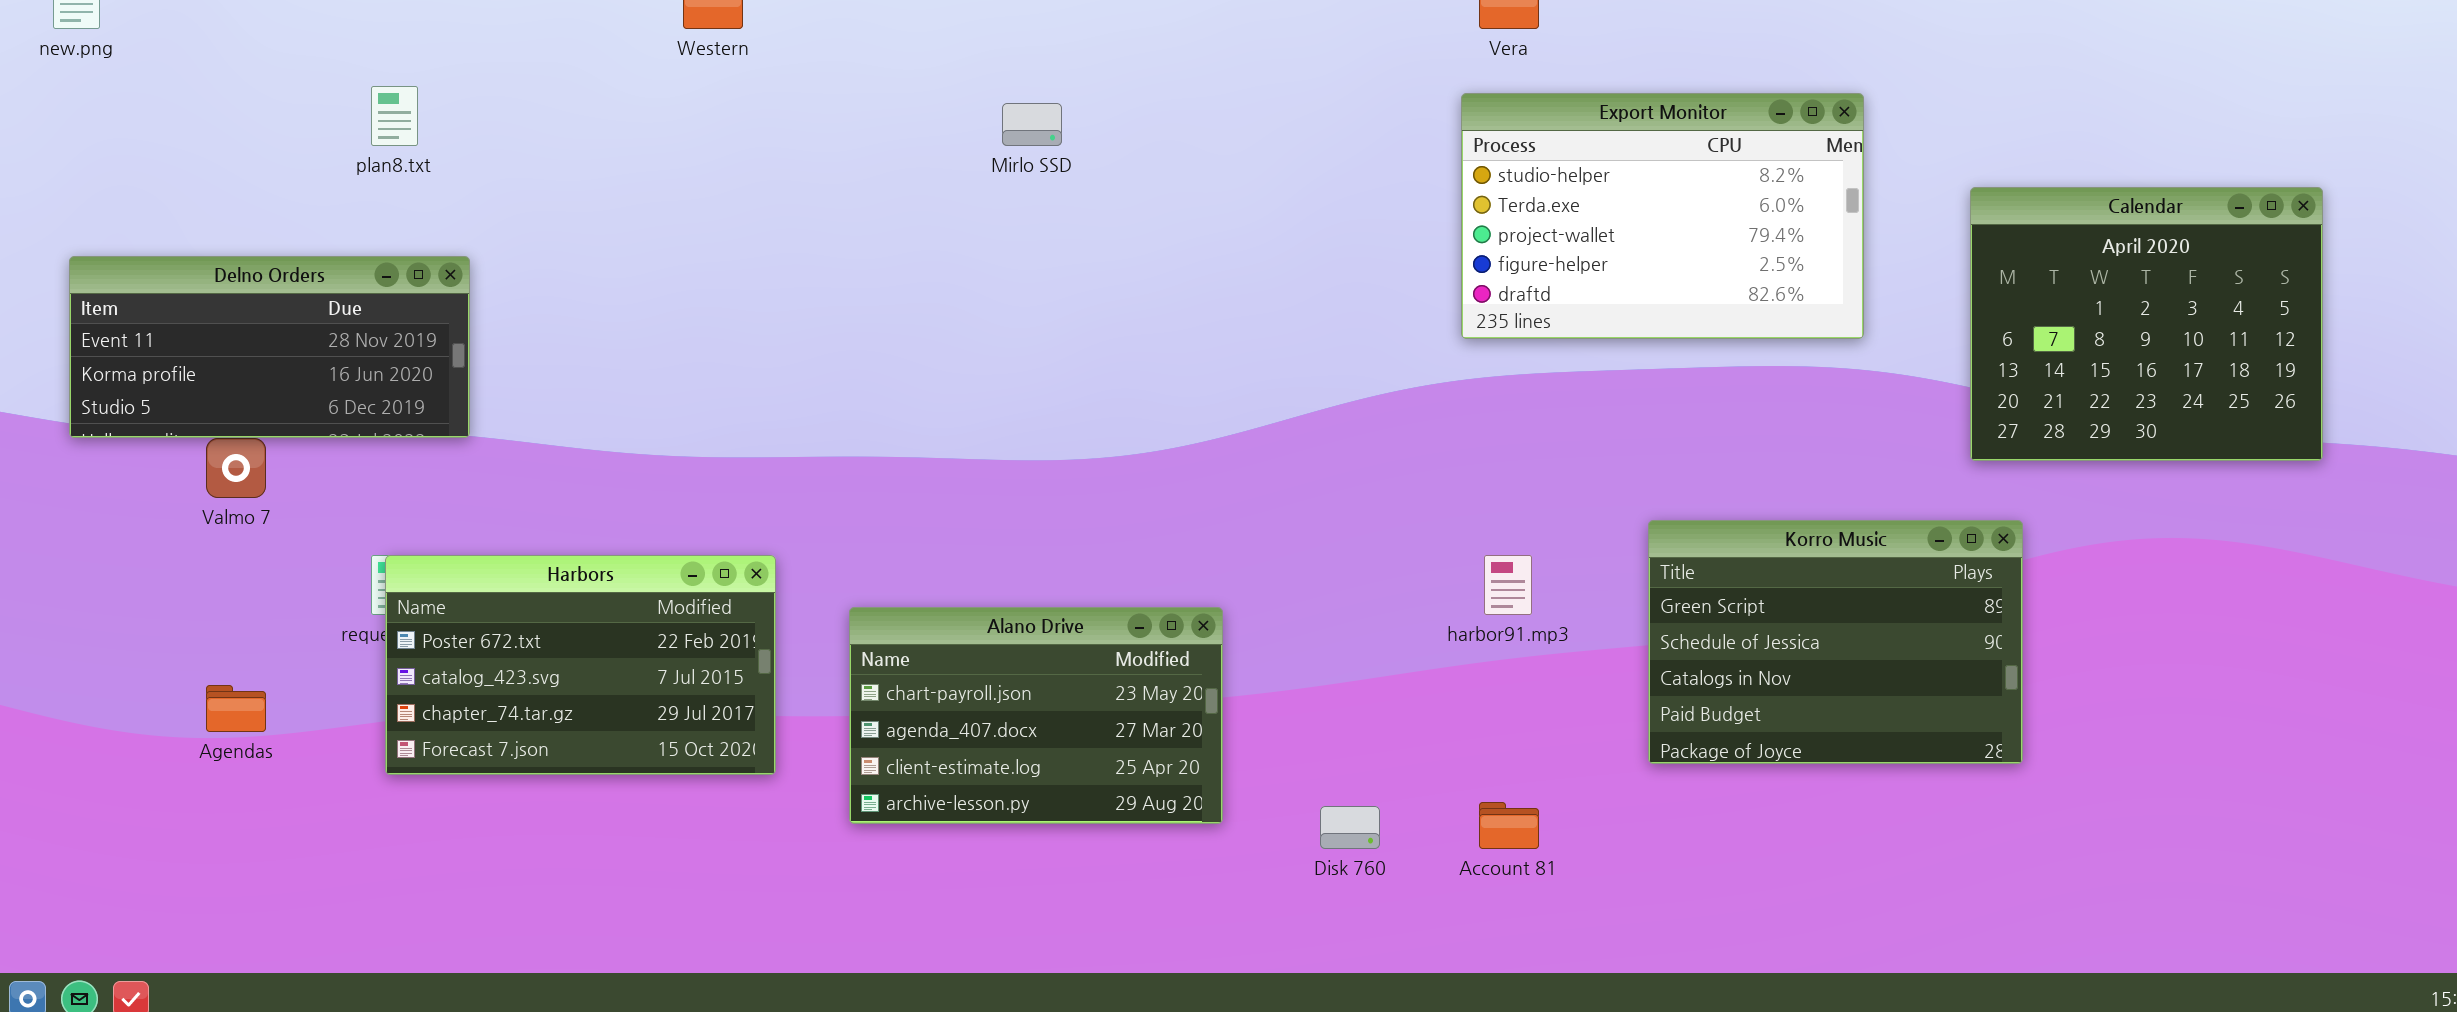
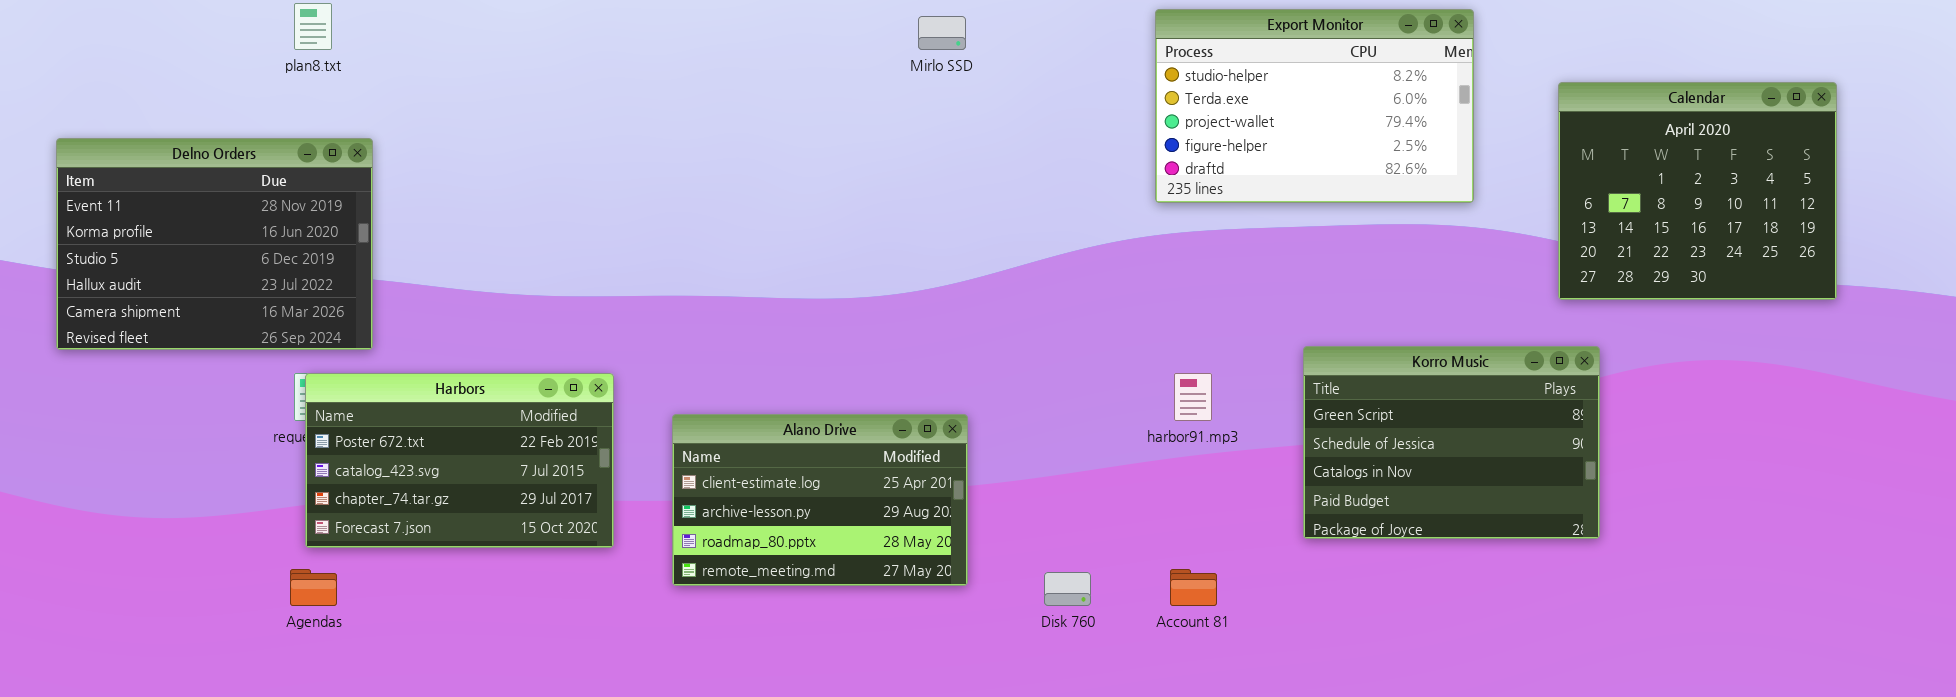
Mirlo SSD: [1002,103,1062,146] -> [918,16,966,50], moved
Delno Orders: [69,256,470,438] -> [56,138,373,350], resized
Alano Drive: [849,607,1223,824] -> [672,414,968,586], scrolled down 2 rows
Agendas: [206,685,266,732] -> [290,569,337,606], moved

